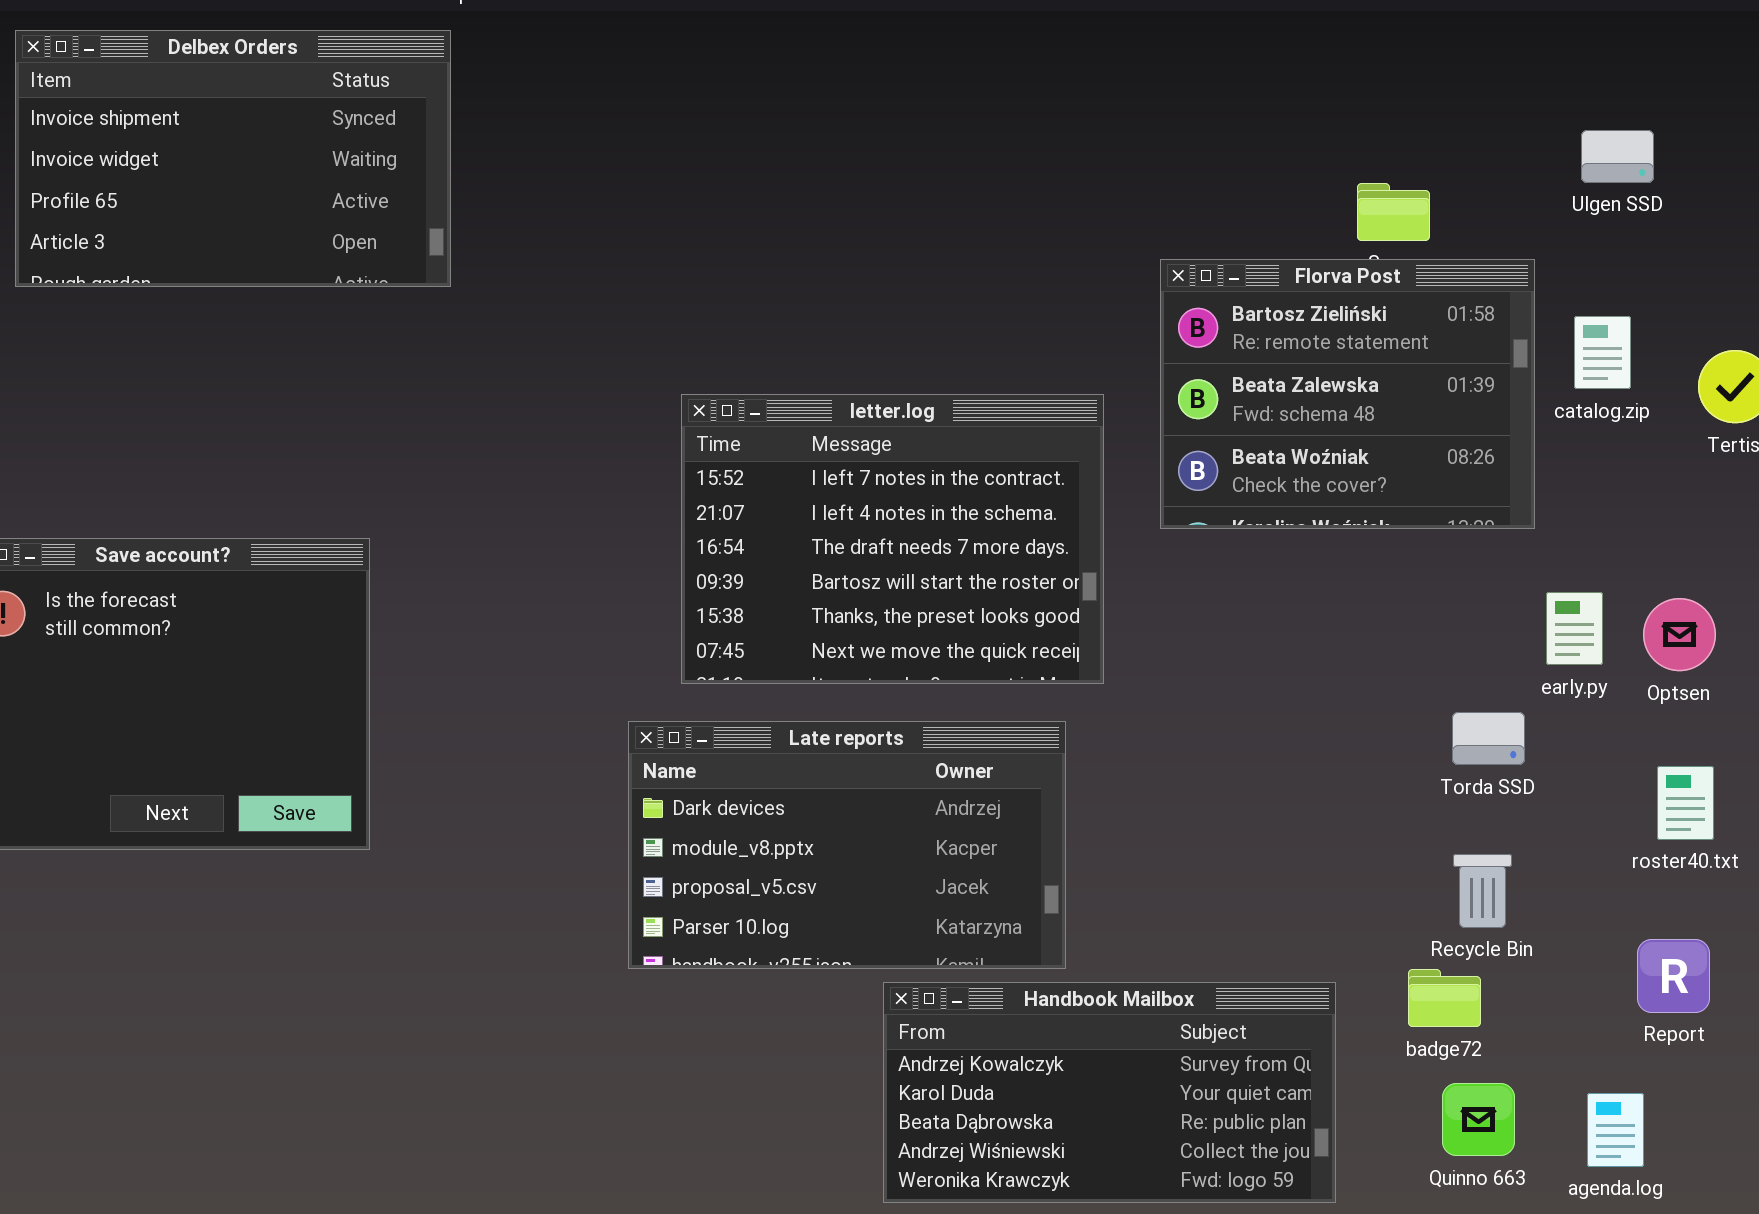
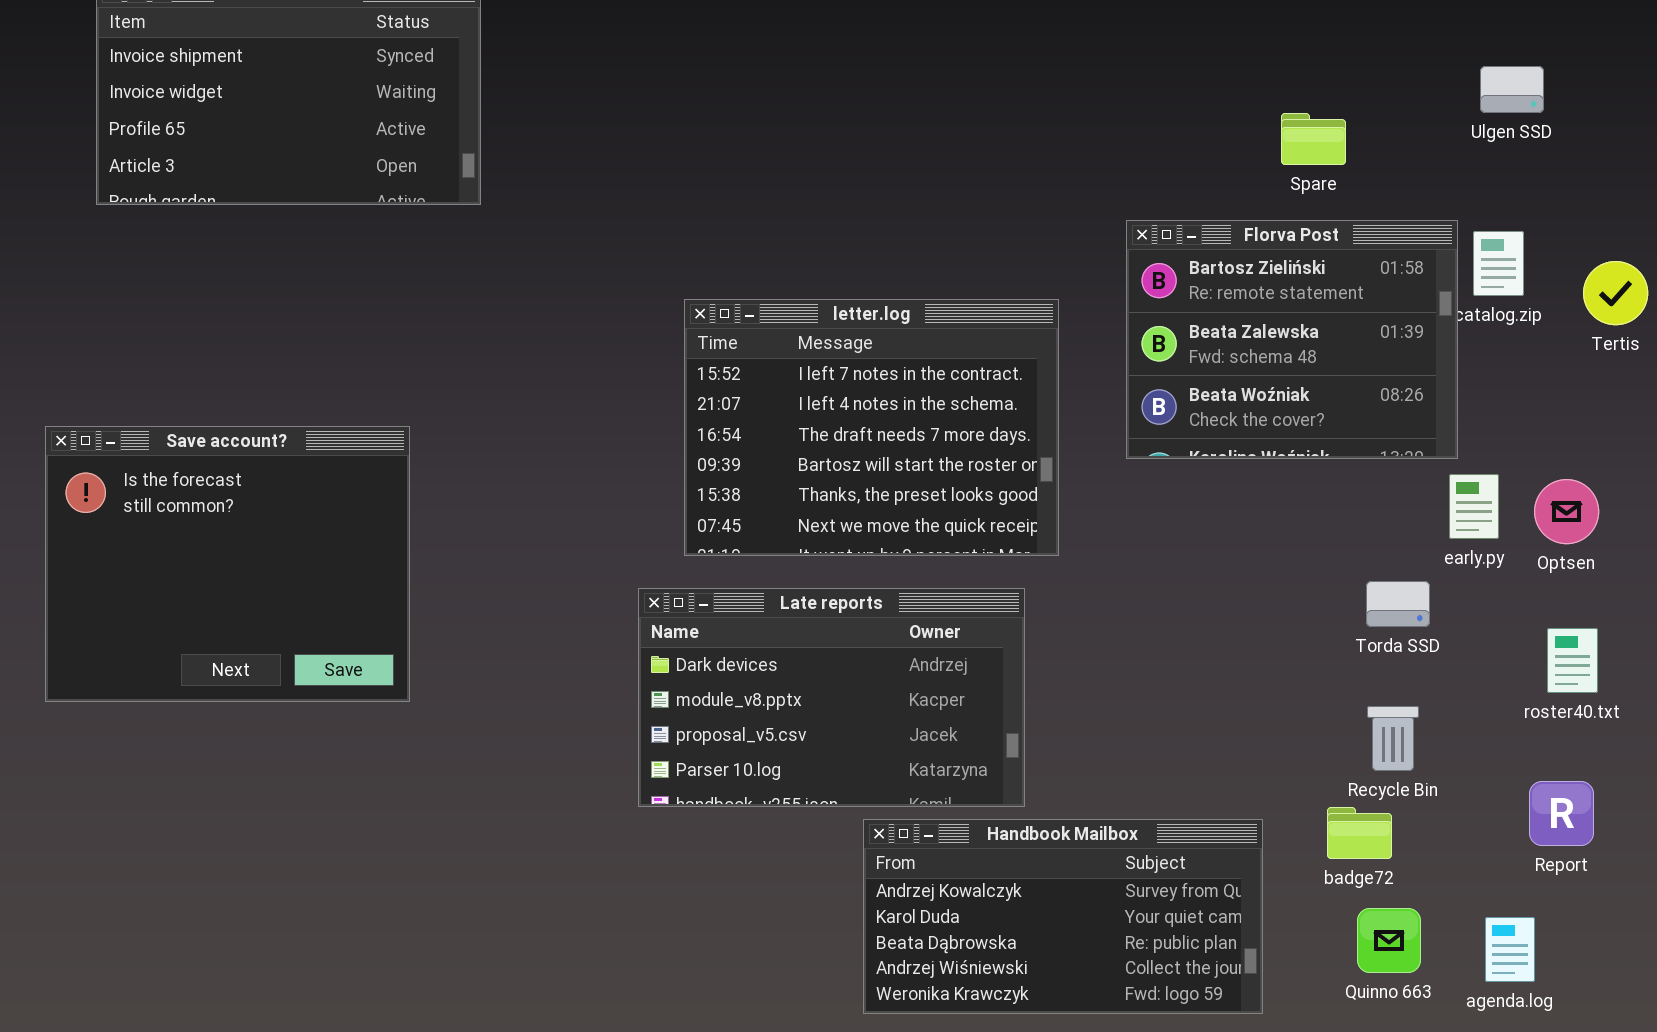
Florva Post: [1160,259,1535,529] -> [1126,220,1458,459], moved

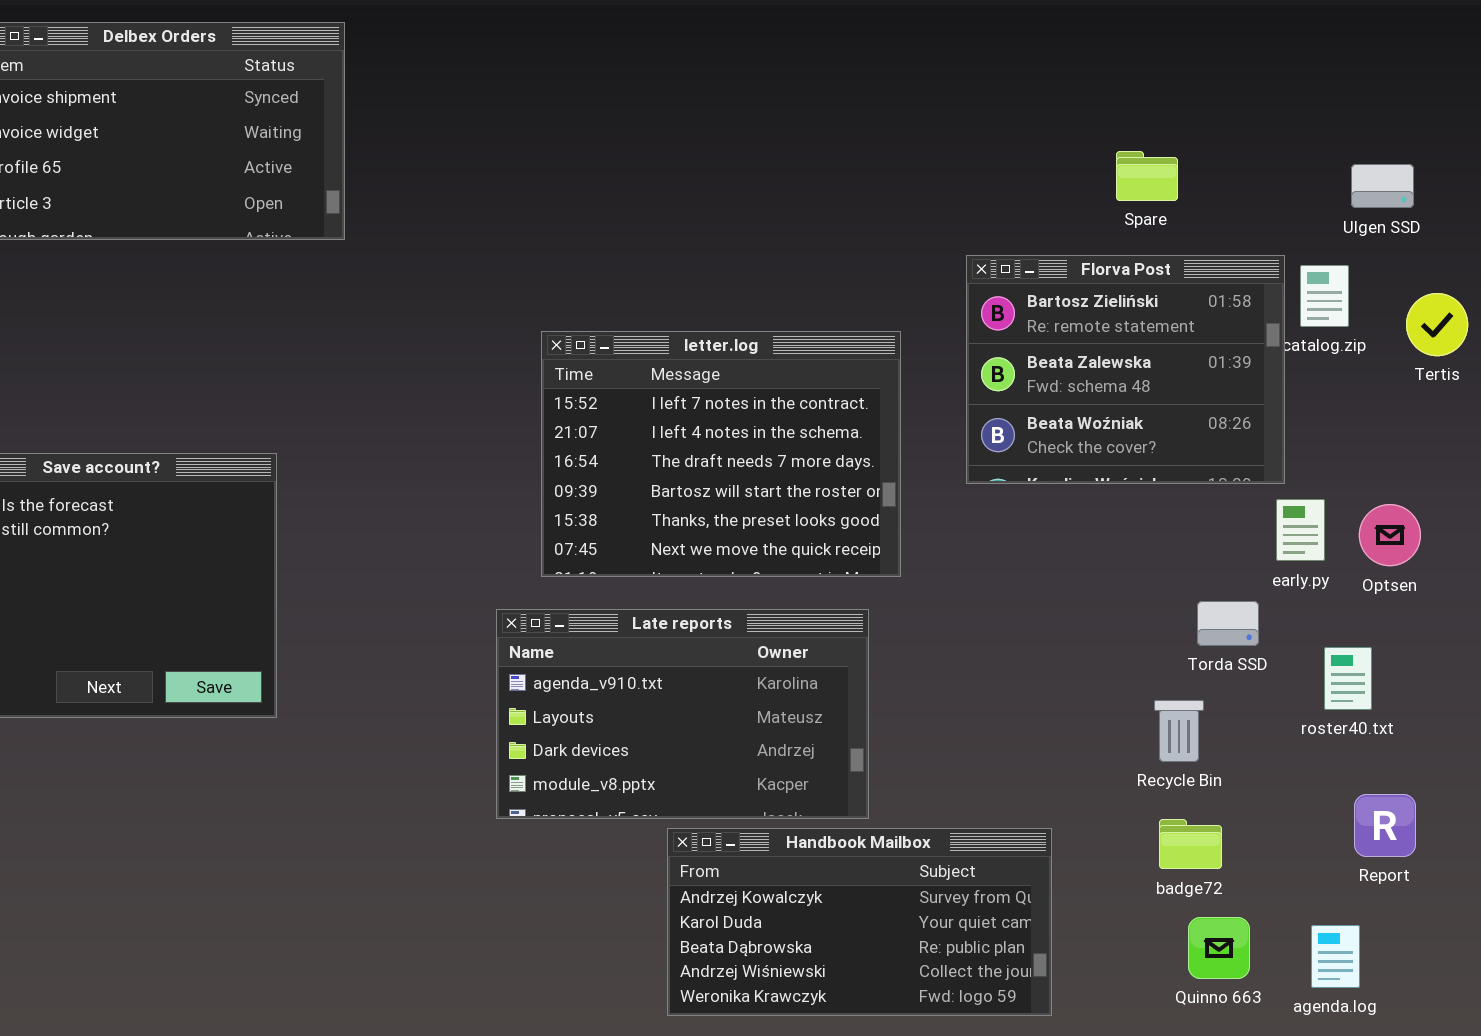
Ulgen SSD: [1480,66,1544,113] -> [1351,164,1414,208], moved
Late reports: [638,588,1025,807] -> [496,609,869,819], scrolled up 2 rows
roster40.txt: [1547,628,1598,693] -> [1324,647,1372,710], moved
Recycle Bin: [1367,706,1419,771] -> [1154,700,1204,762], moved
Handbook Mailbox: [863,819,1263,1014] -> [667,828,1052,1016], moved

